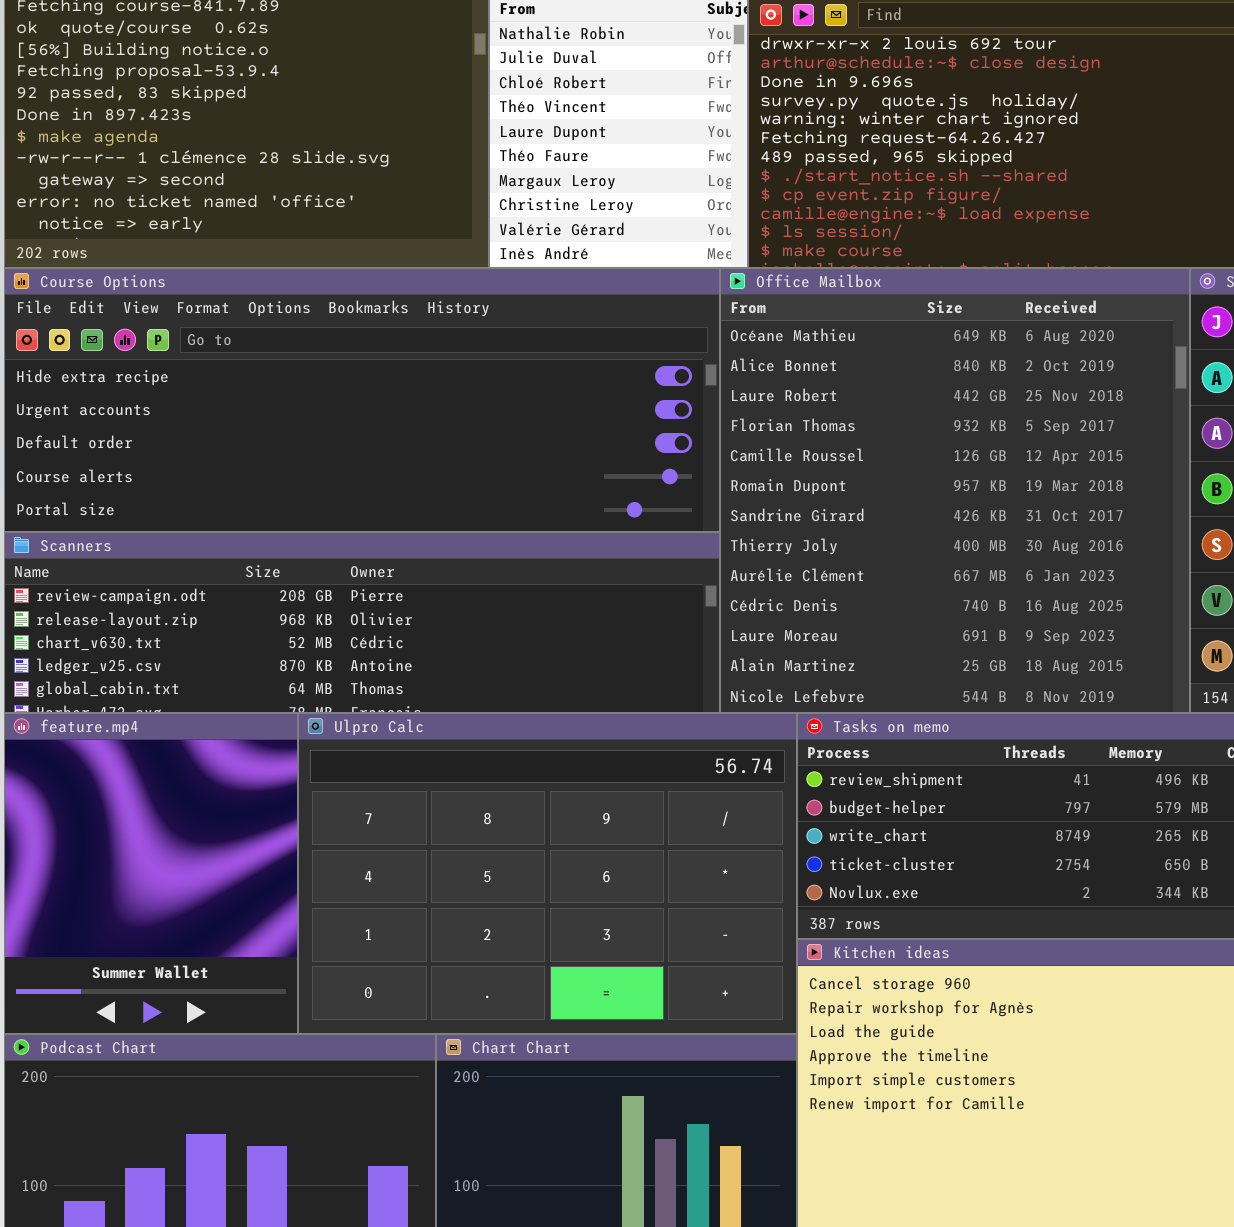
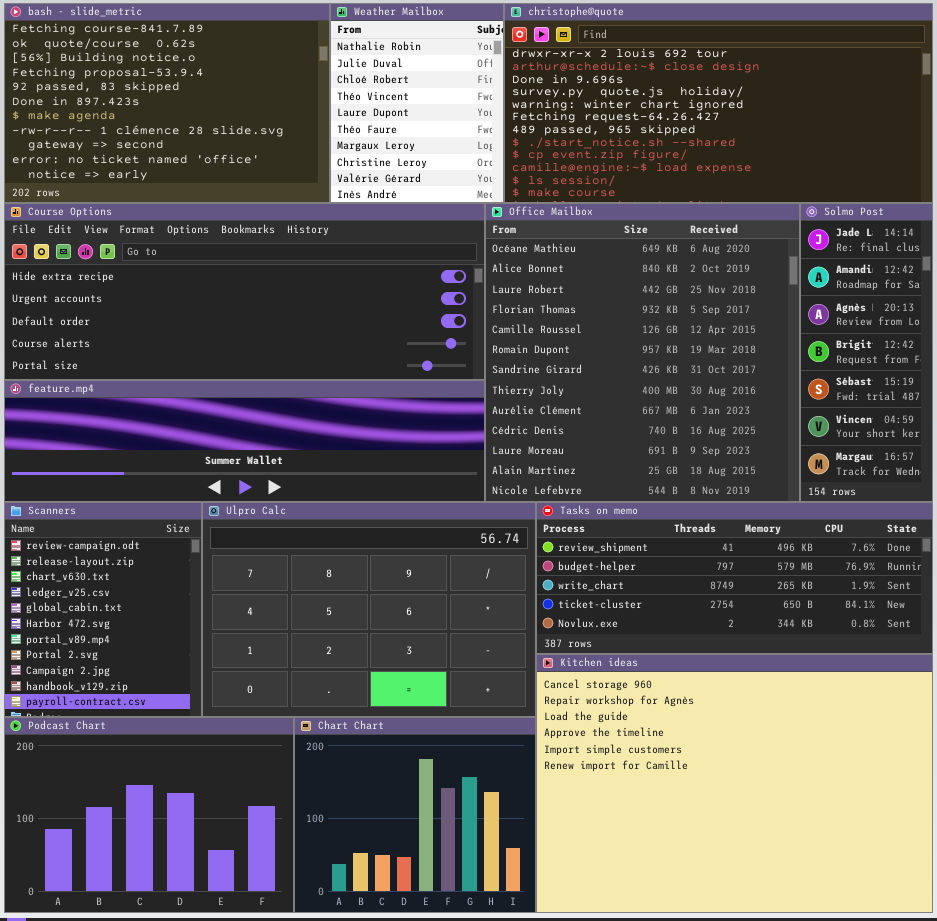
Scanners: [4,532,720,713] -> [4,502,202,717], moved, resized
feature.mp4: [4,713,298,1034] -> [4,380,485,502], moved, resized

